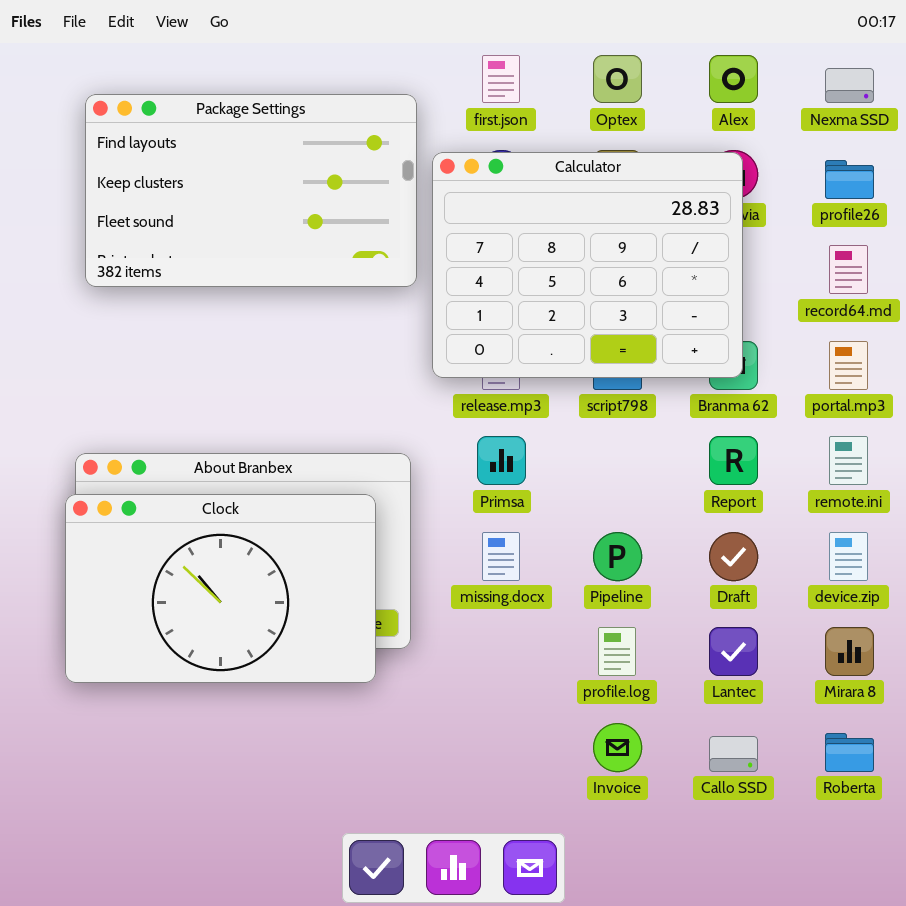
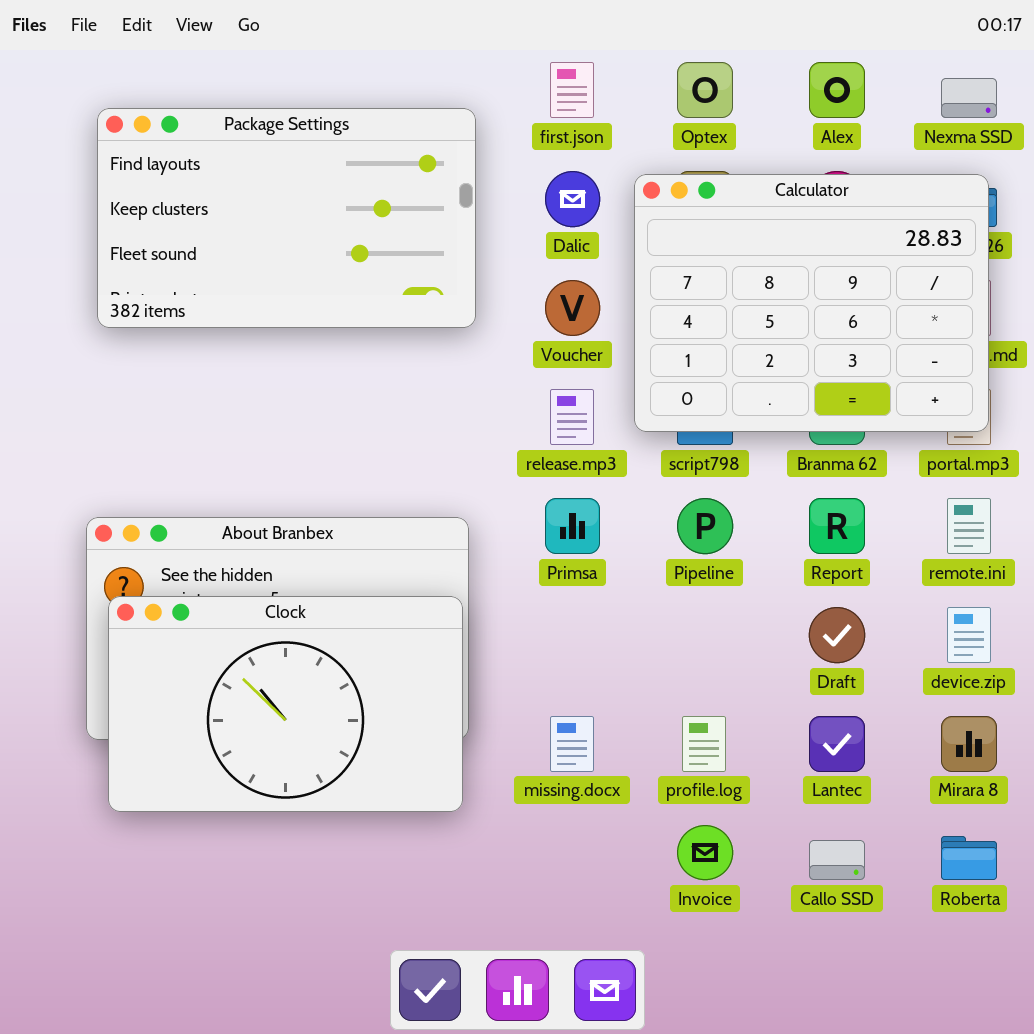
Calculator: [432,152,743,378] -> [634,174,989,432], moved
Clock: [65,494,376,683] -> [108,596,463,812], moved
missing.docx: [482,532,520,581] -> [550,716,594,772], moved
Pipeline: [593,532,642,581] -> [677,498,733,554], moved

